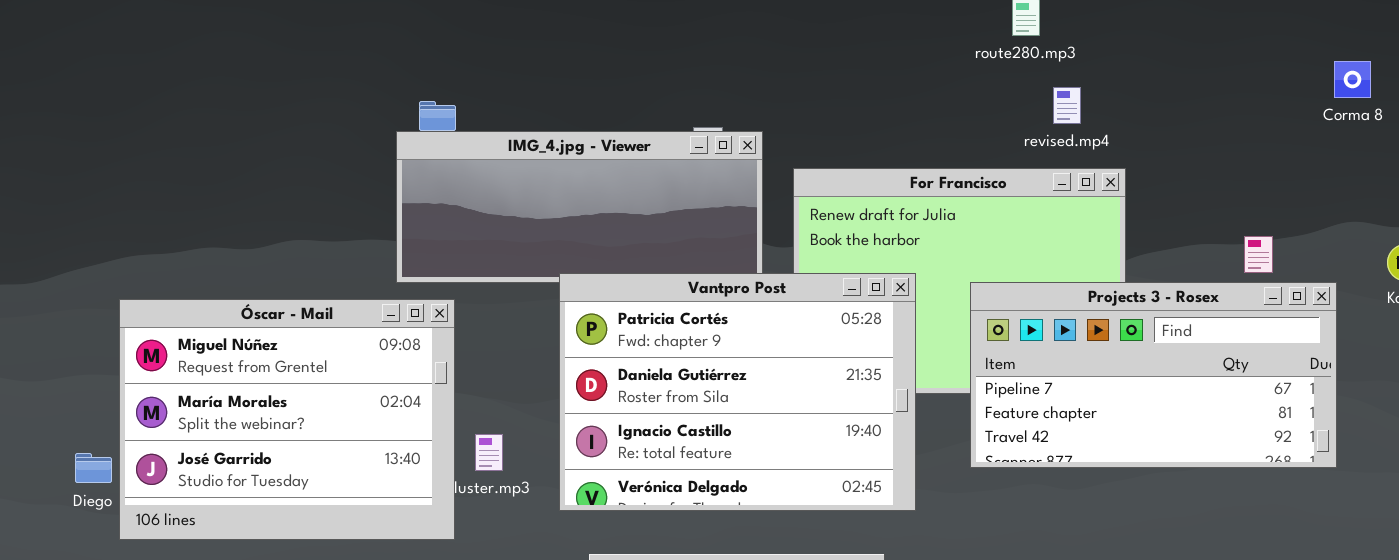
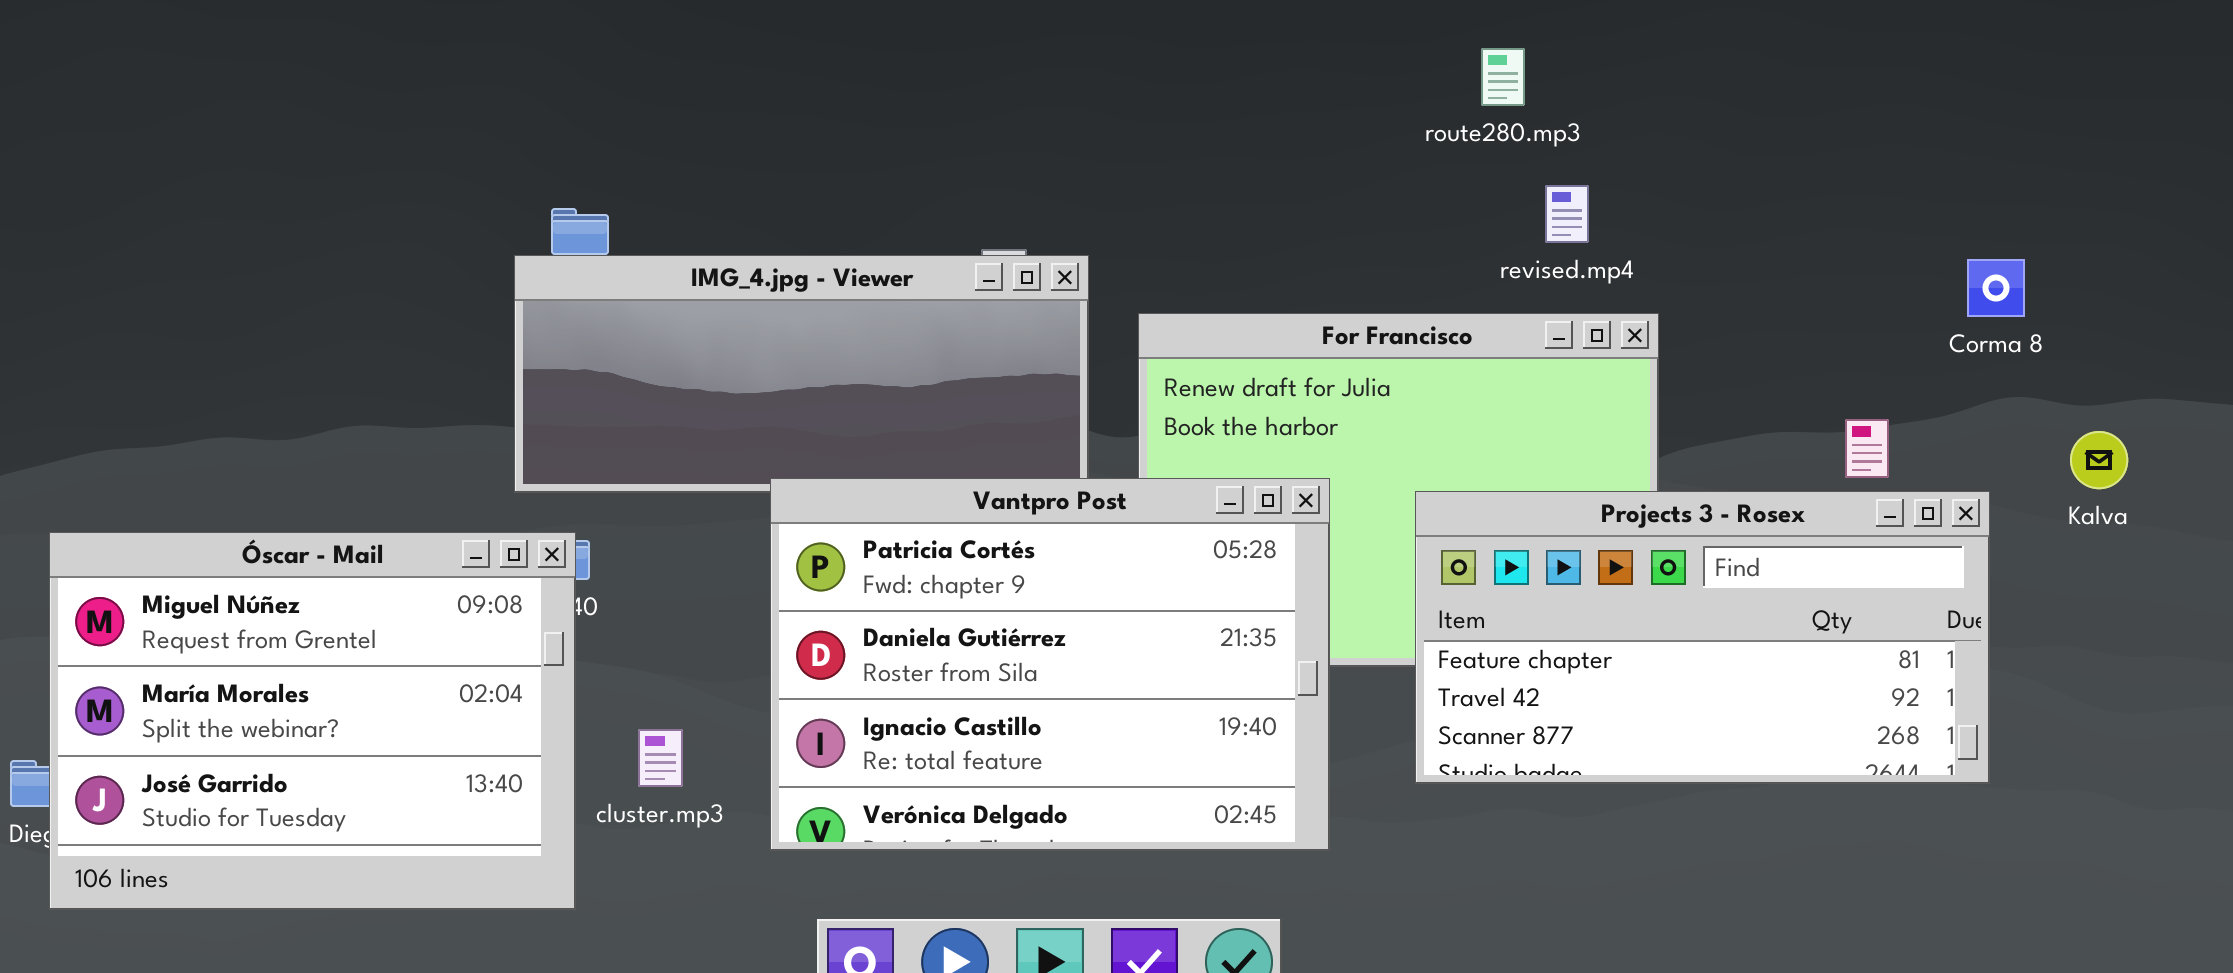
Corma 8: [1334,61,1371,98] -> [1967,259,2025,317], moved
Projects 3 - Rosex: [970,282,1337,468] -> [1415,491,1990,784], scrolled down 1 row
Óscar - Mail: [119,299,455,540] -> [49,532,576,910], moved

